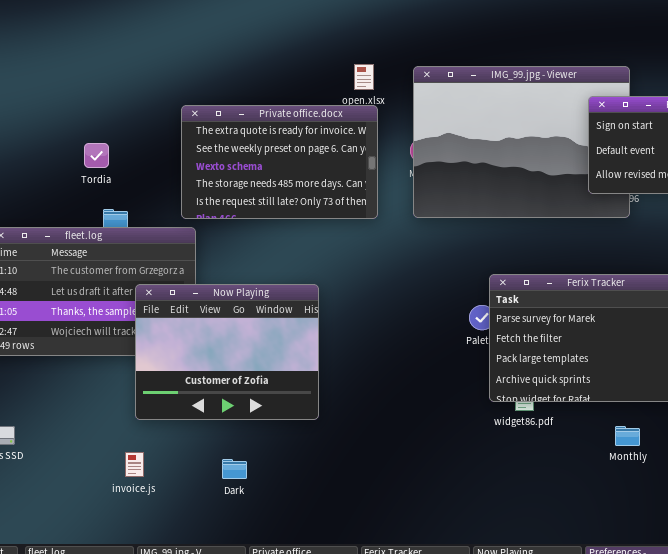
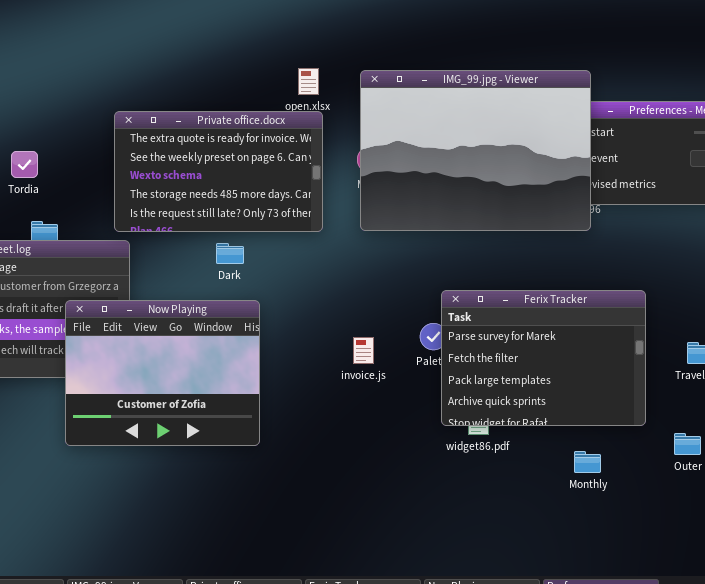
IMG_99.jpg - Viewer: [413,66,630,218] -> [360,70,591,231], raised
invoice.js: [125,452,144,477] -> [353,337,374,364], moved
Dark: [222,459,247,479] -> [216,243,244,264], moved

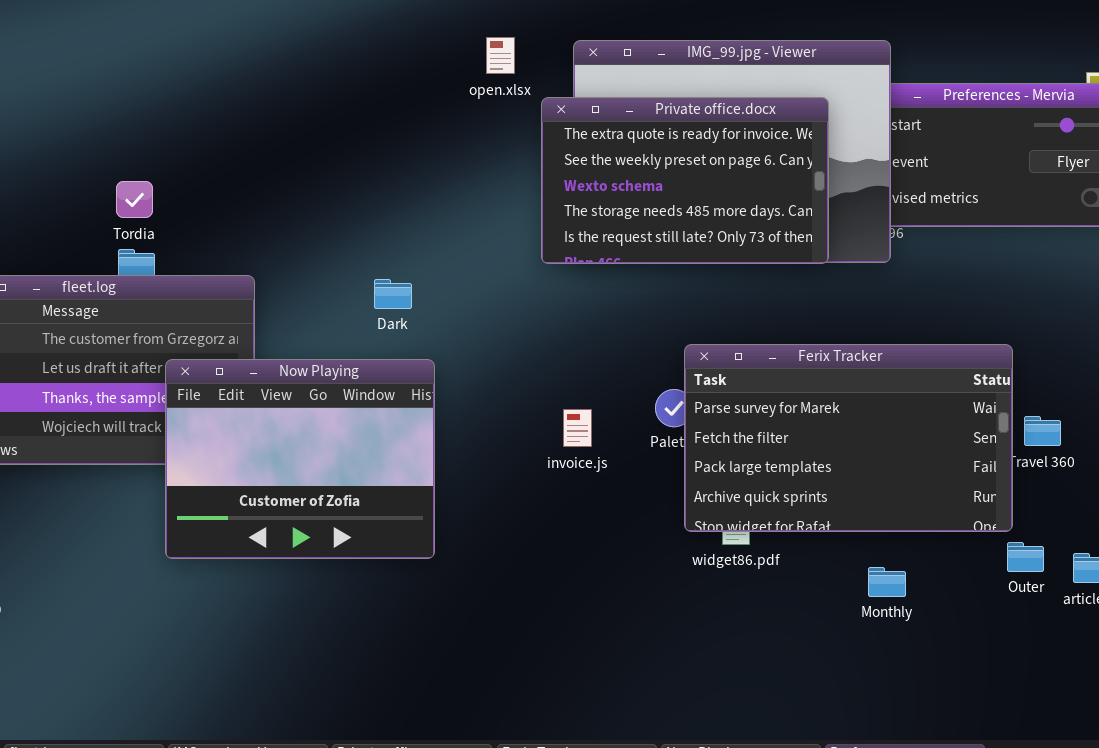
Private office.docx: [114,111,323,232] -> [541,97,829,264], moved
Tordia: [11,151,38,178] -> [116,181,153,218], moved
Ferix Tracker: [441,290,646,426] -> [684,344,1013,532], resized

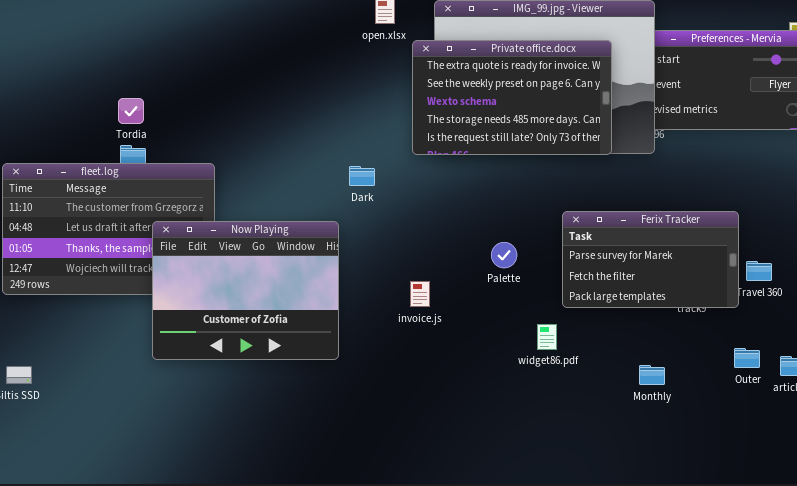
Dark: [374,279,412,309] -> [349,166,375,186], moved
Ferix Tracker: [684,344,1013,532] -> [562,211,739,308], resized
invoice.js: [563,409,592,447] -> [410,281,430,307], moved

